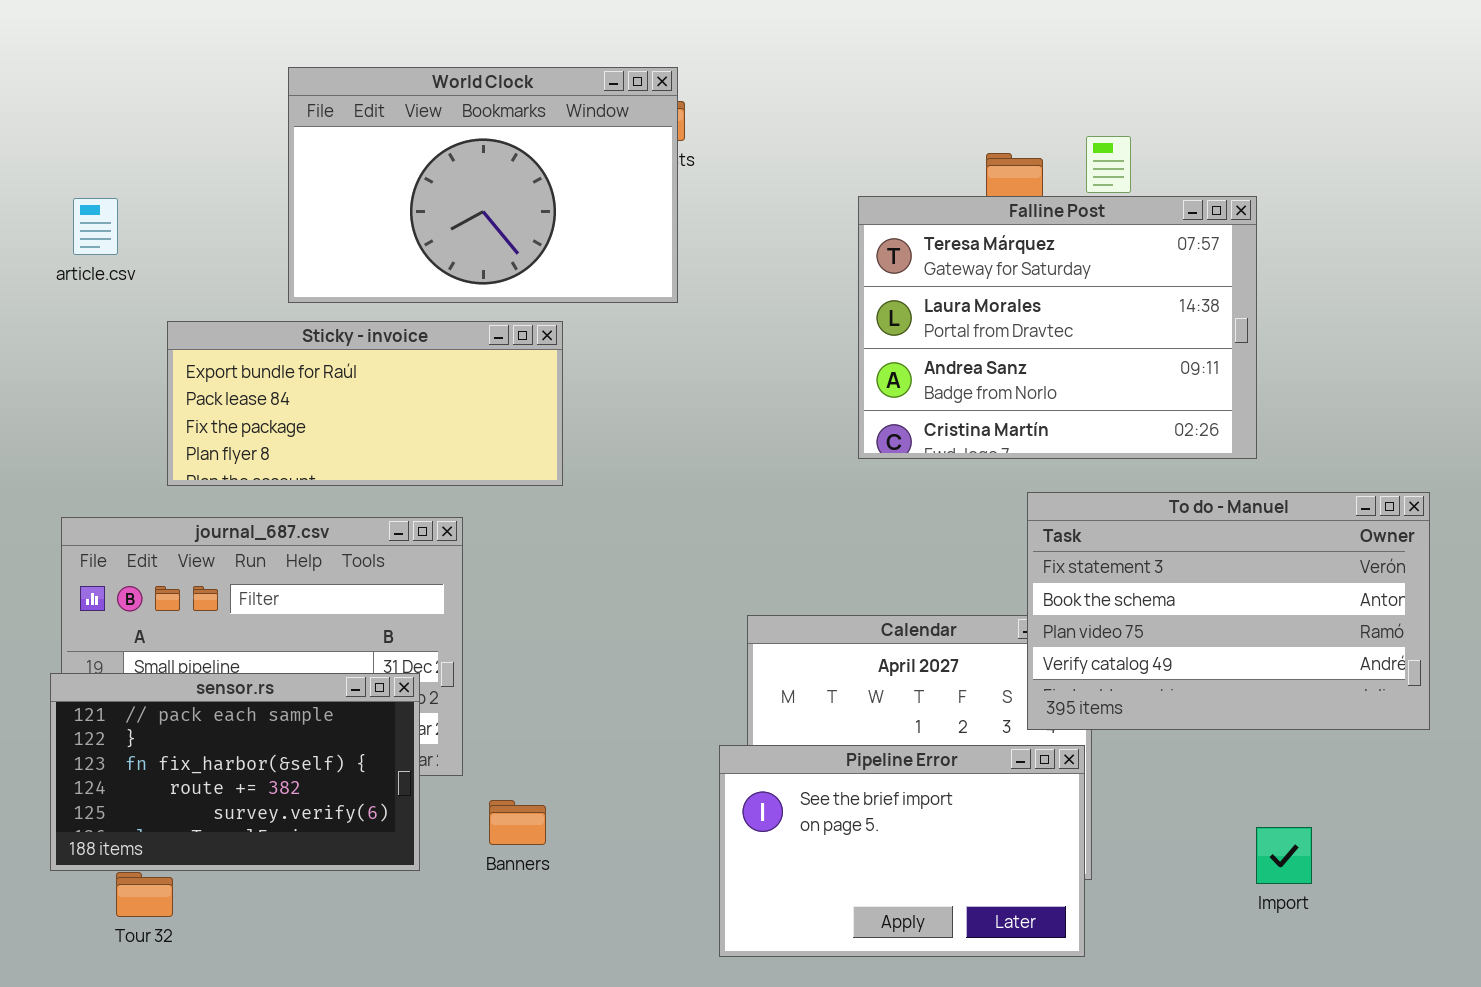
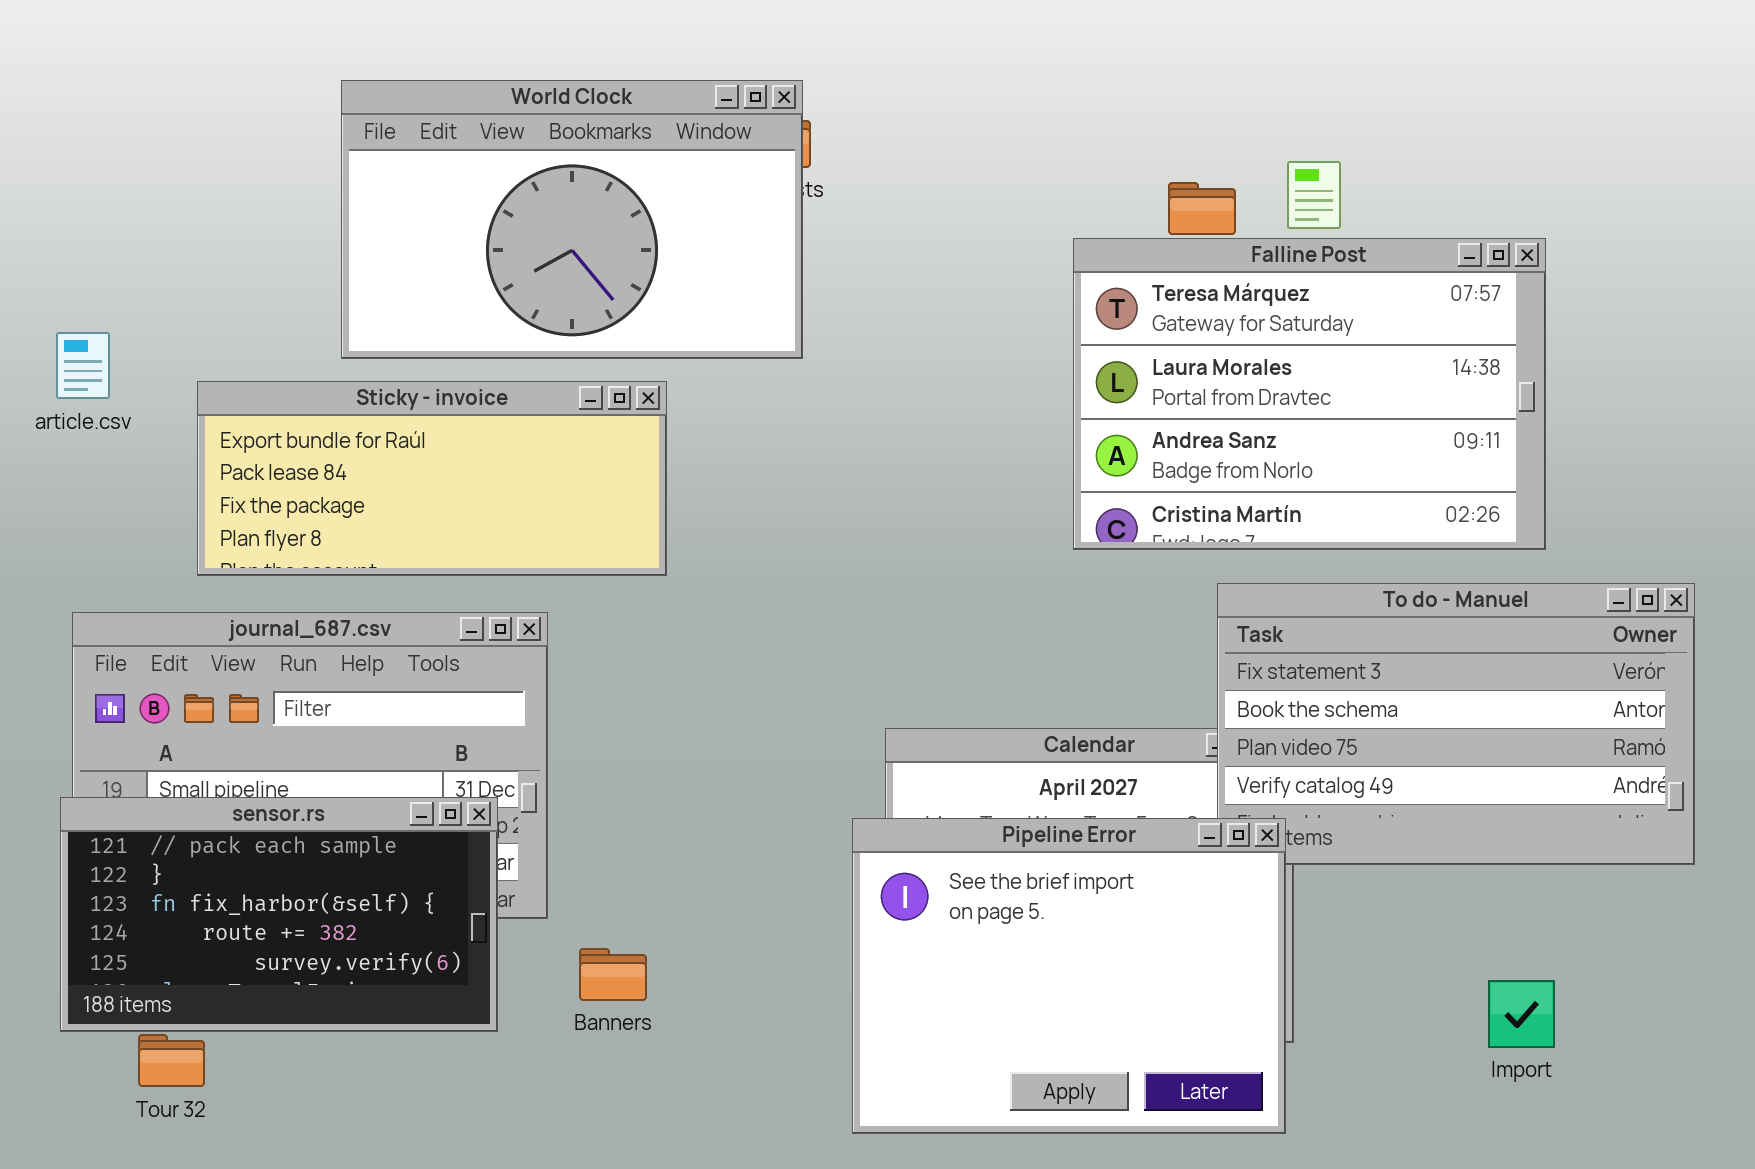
Falline Post: [858,196,1257,459] -> [1073,238,1546,550], moved
article.csv: [73,198,118,255] -> [56,332,110,399], moved
Pipeline Error: [719,745,1085,957] -> [852,818,1286,1134], resized

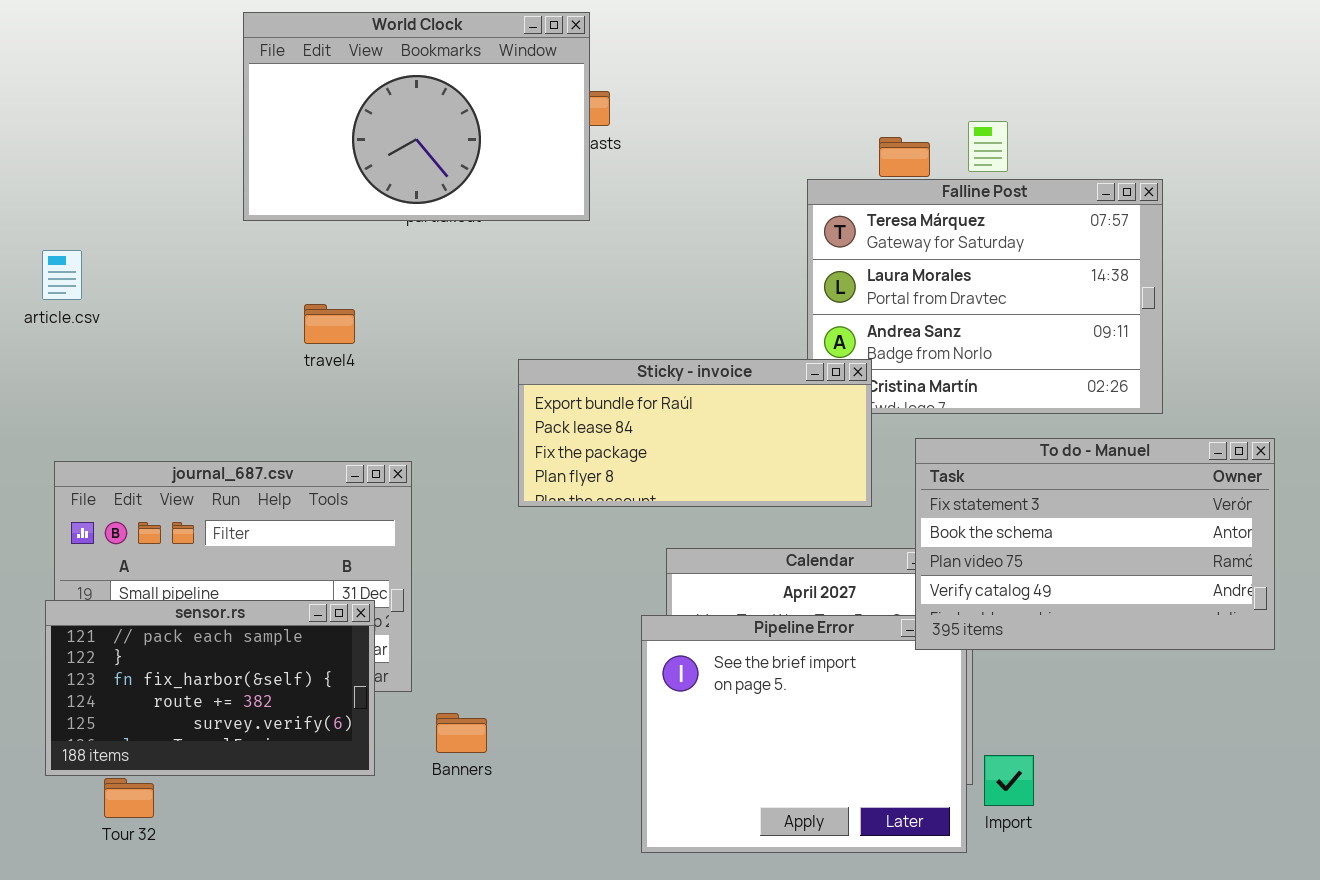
World Clock: [341,80,803,359] -> [243,12,590,221], moved
Sticky - invoice: [197,381,667,576] -> [518,359,872,507], moved
To do - Manuel: [1217,583,1695,865] -> [915,438,1275,650], raised
Import: [1488,980,1555,1048] -> [984,755,1034,806], moved

